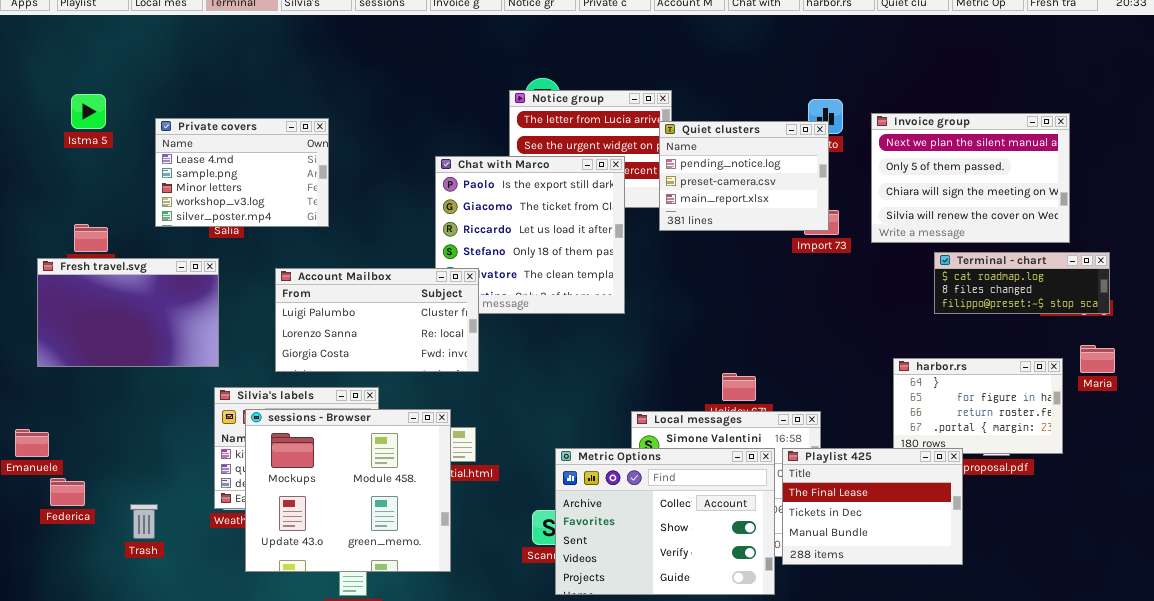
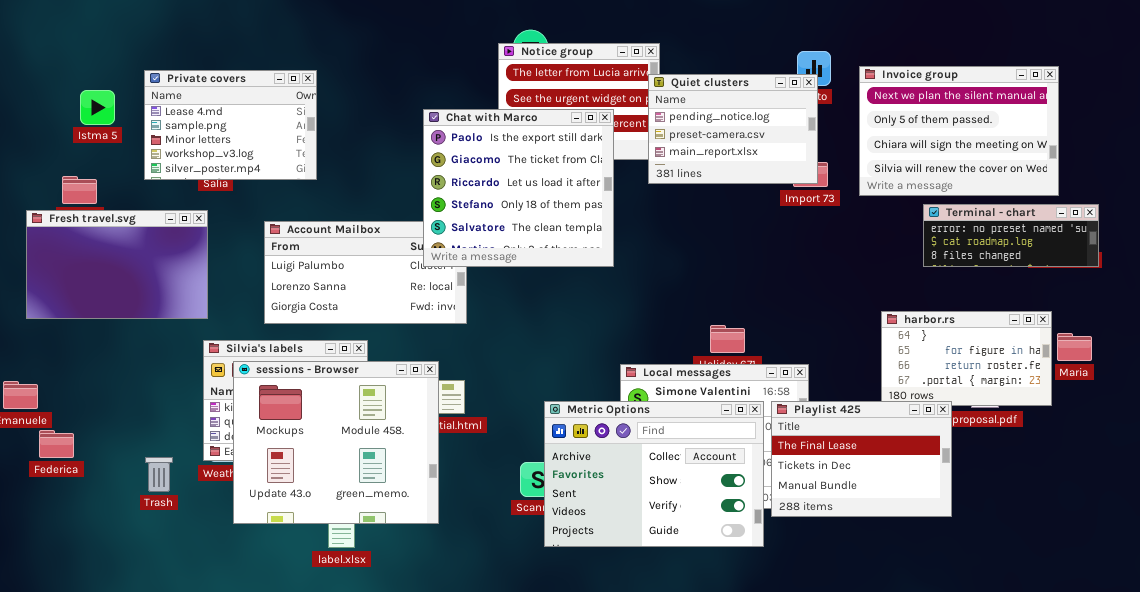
Istma 5: [71,94,106,129] -> [80,90,115,125], moved
Chat with Marco: [435,156,625,314] -> [423,109,614,267], raised
Terminal - chart: [934,252,1110,314] -> [923,204,1099,267], scrolled up 1 row
Maria: [1080,345,1115,373] -> [1057,333,1092,361], moved
Trash: [130,504,158,539] -> [145,457,173,492], moved

